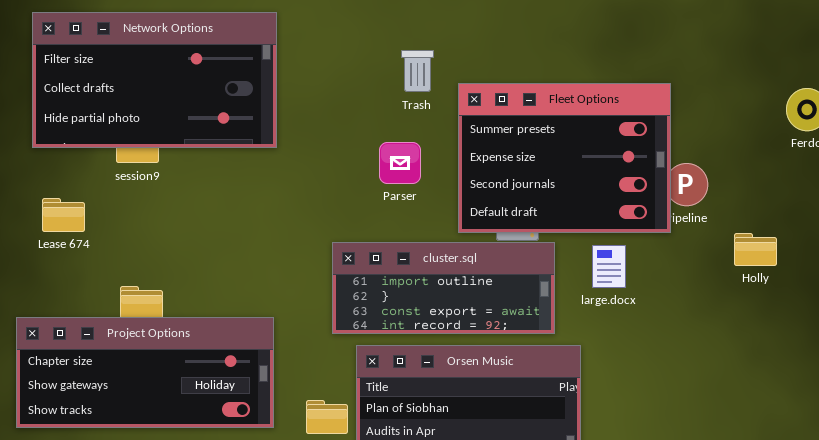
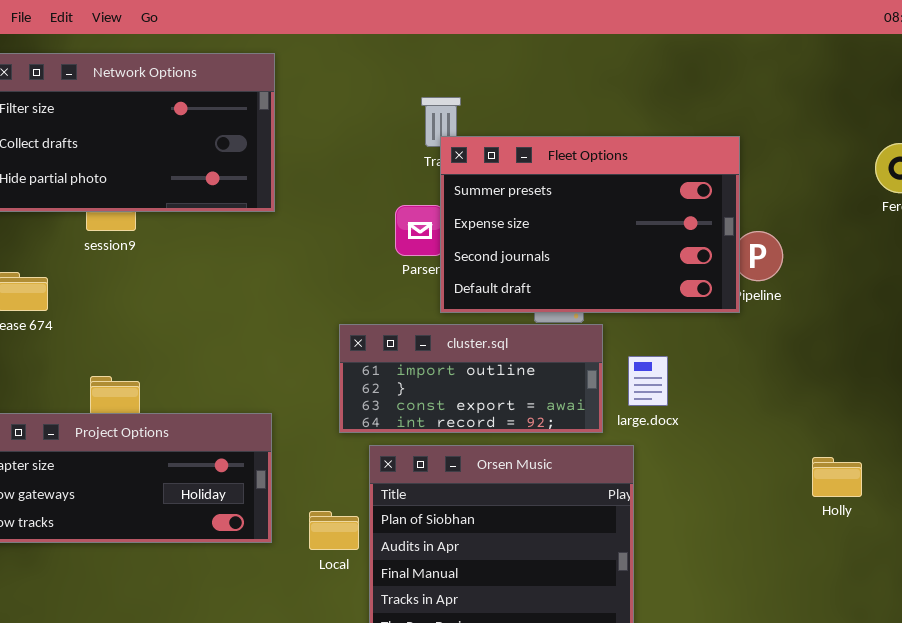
Fleet Options: [458,83,671,233] -> [440,136,740,313], resized
Holly: [734,233,777,266] -> [812,457,862,497], moved
large.docx: [592,245,626,288] -> [628,356,668,406], moved

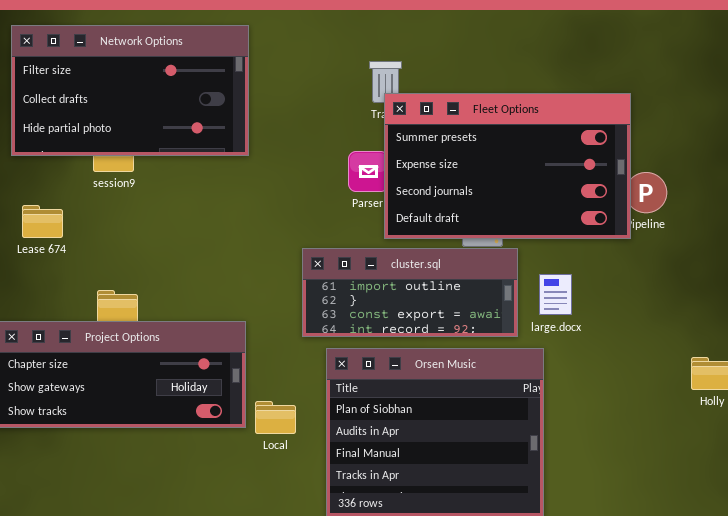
Local: [309,511,359,550] -> [255,401,296,434], moved

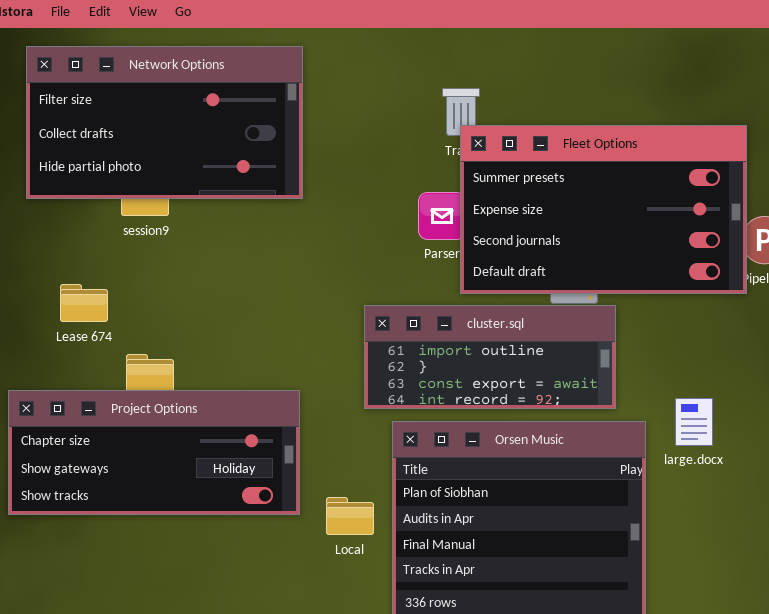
Lease 674: [22,205,63,238] -> [60,284,108,322], moved
large.docx: [539,274,572,315] -> [675,398,713,446], moved
Local: [255,401,296,434] -> [326,497,374,535], moved

